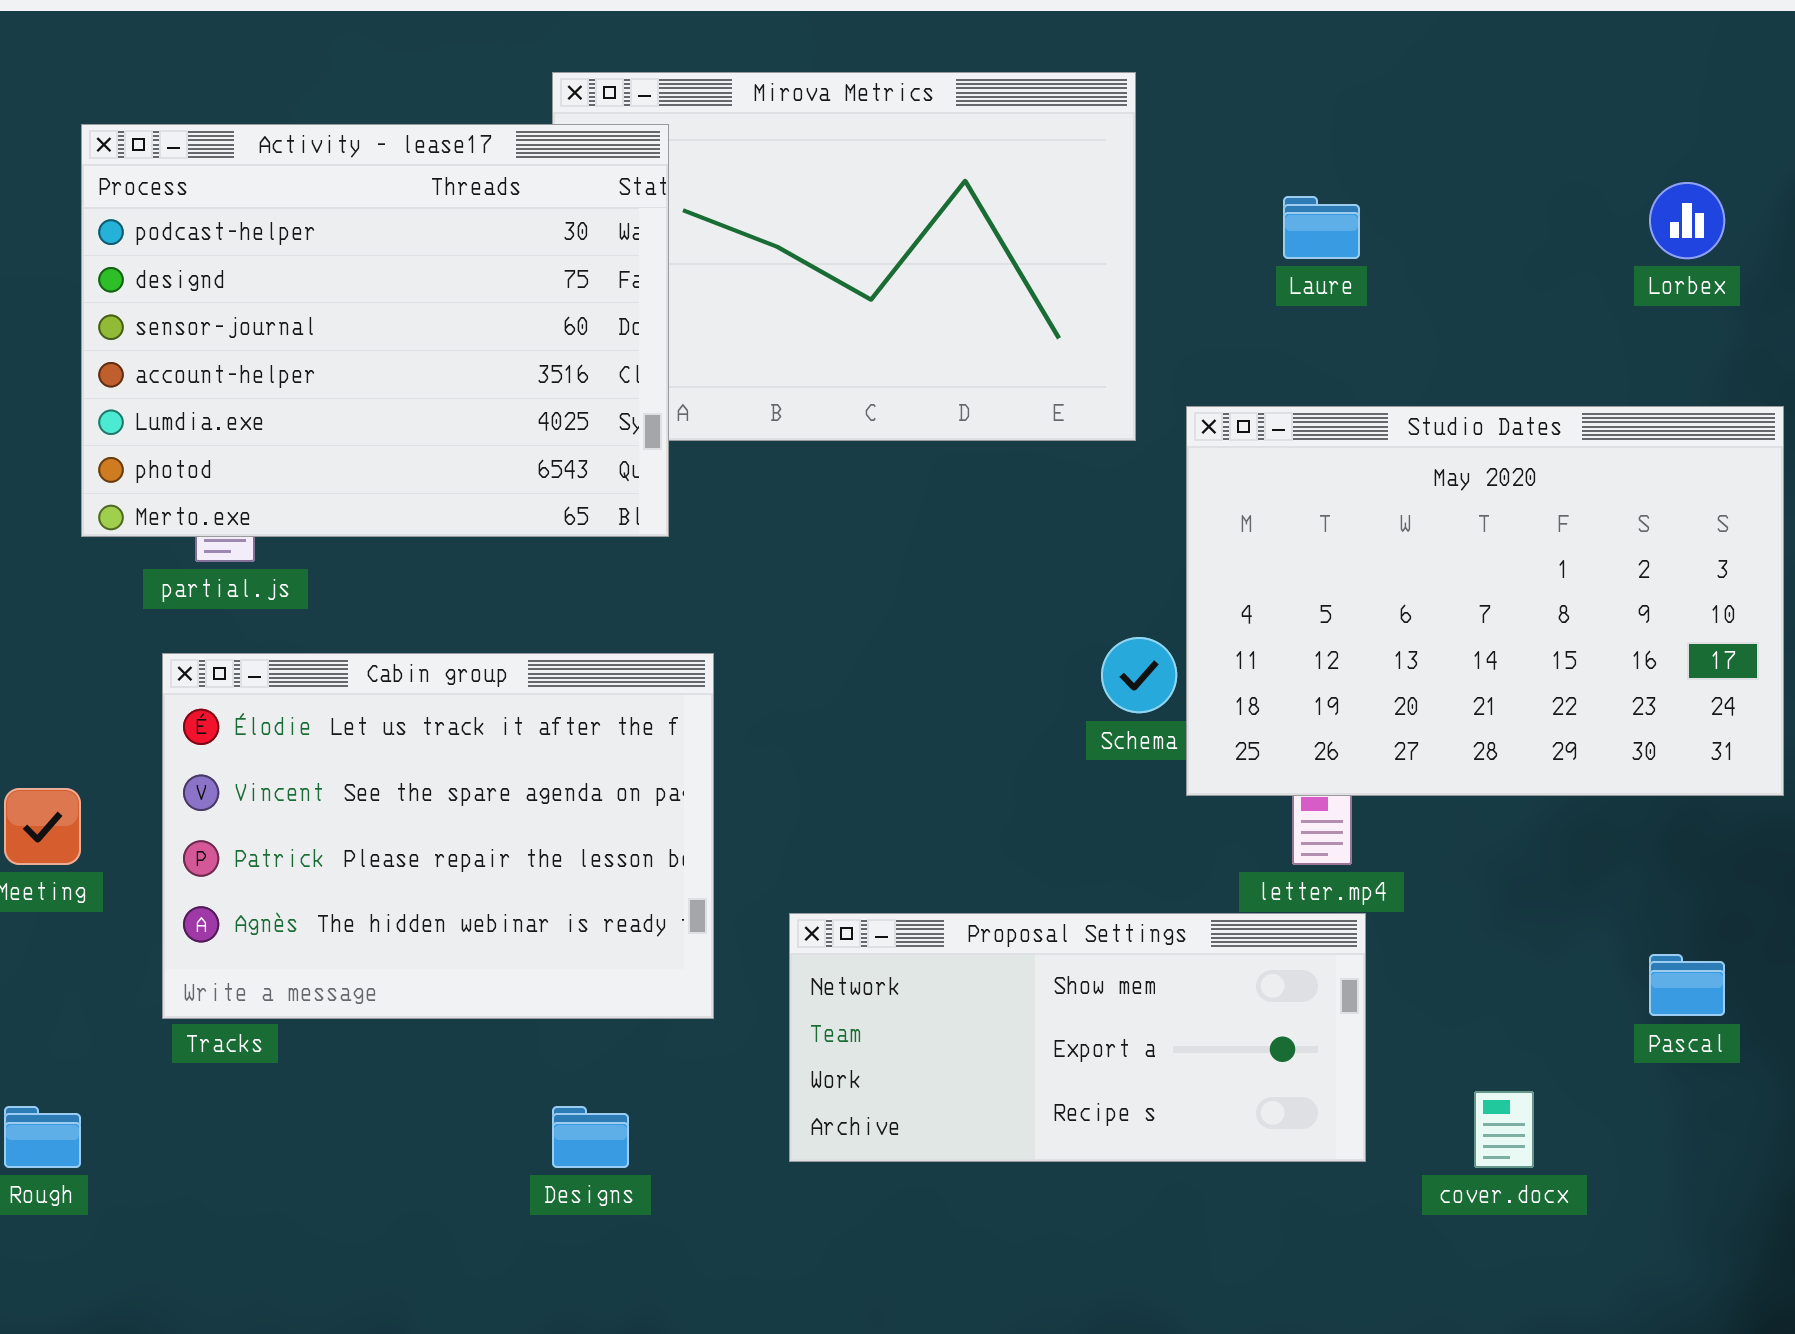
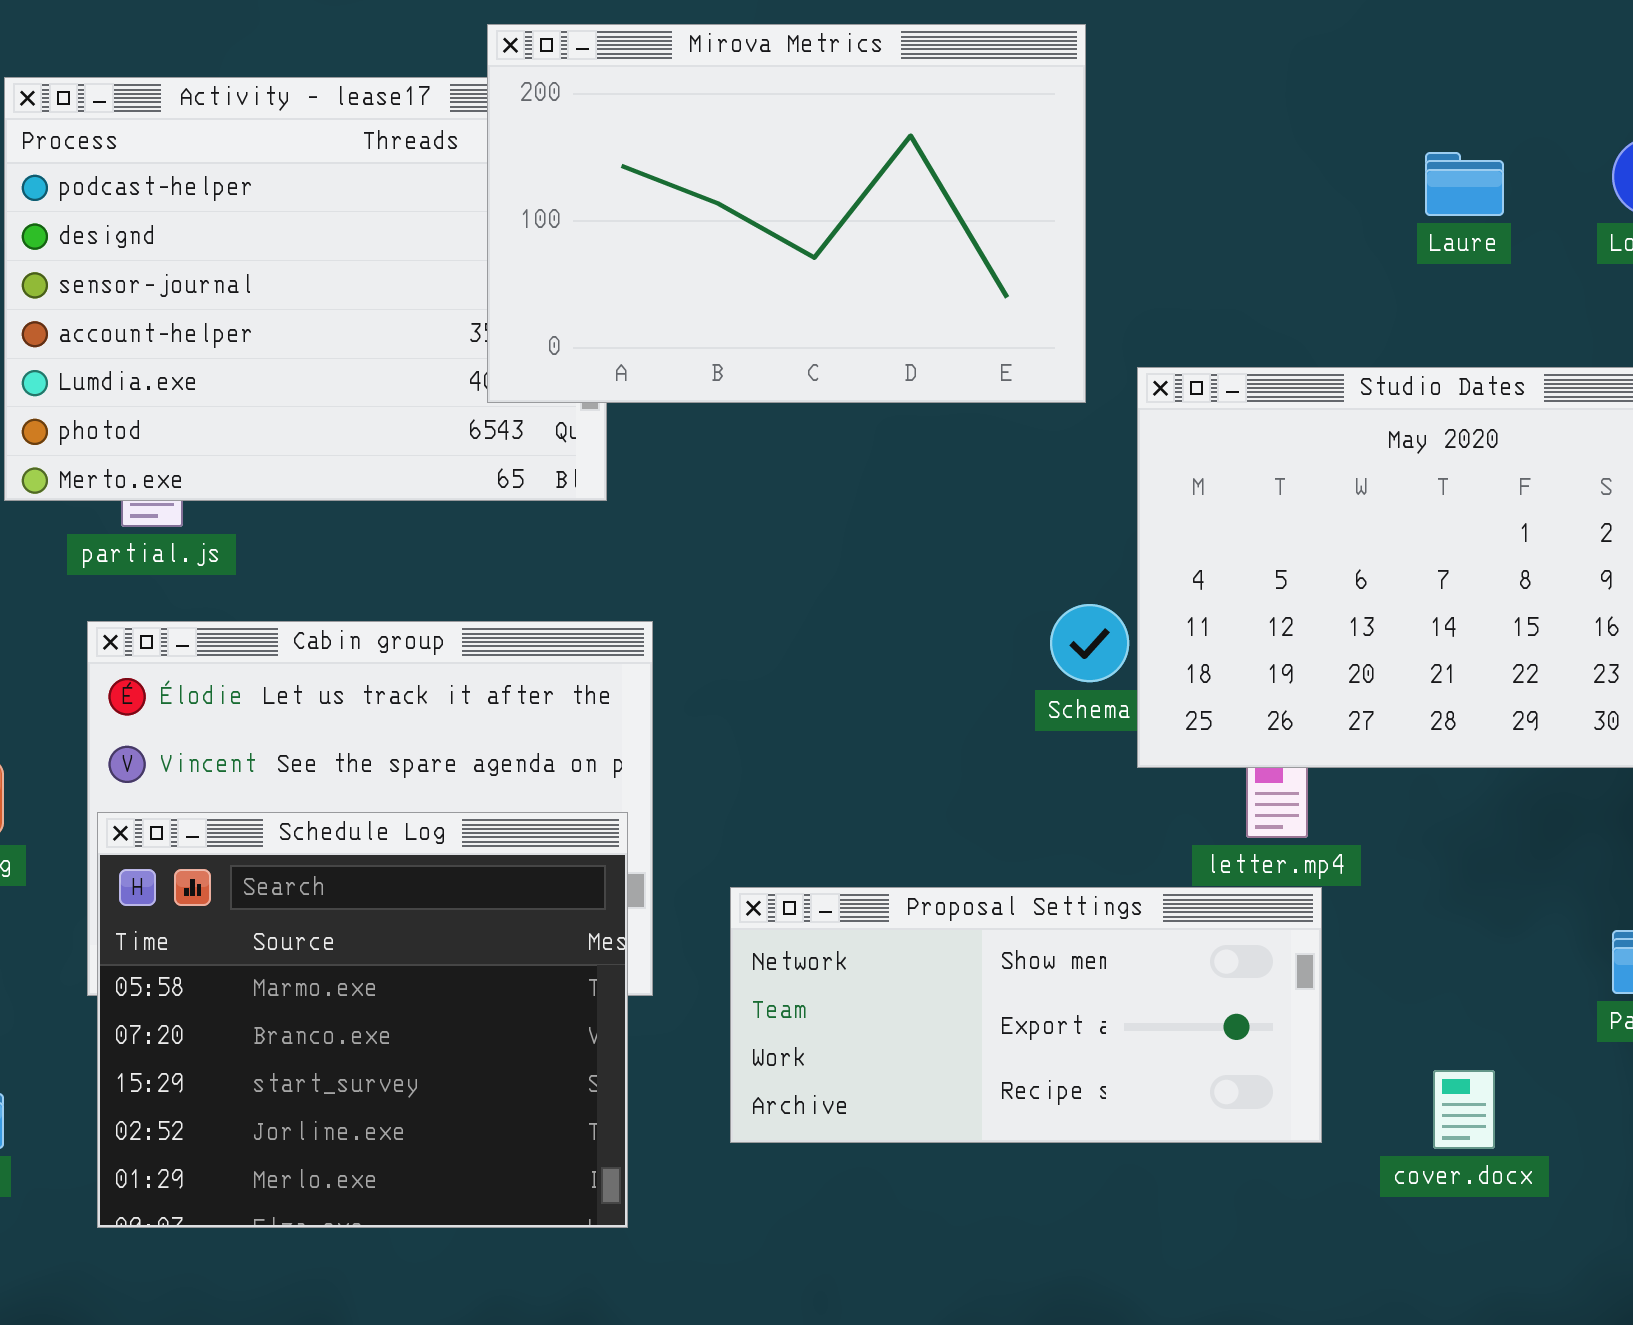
Mirova Metrics: [552,72,1136,441] -> [487,24,1086,403], raised
Laure: [1283,196,1360,259] -> [1425,152,1504,216], moved
Schedule Log: none -> [97,812,628,1228], opened

